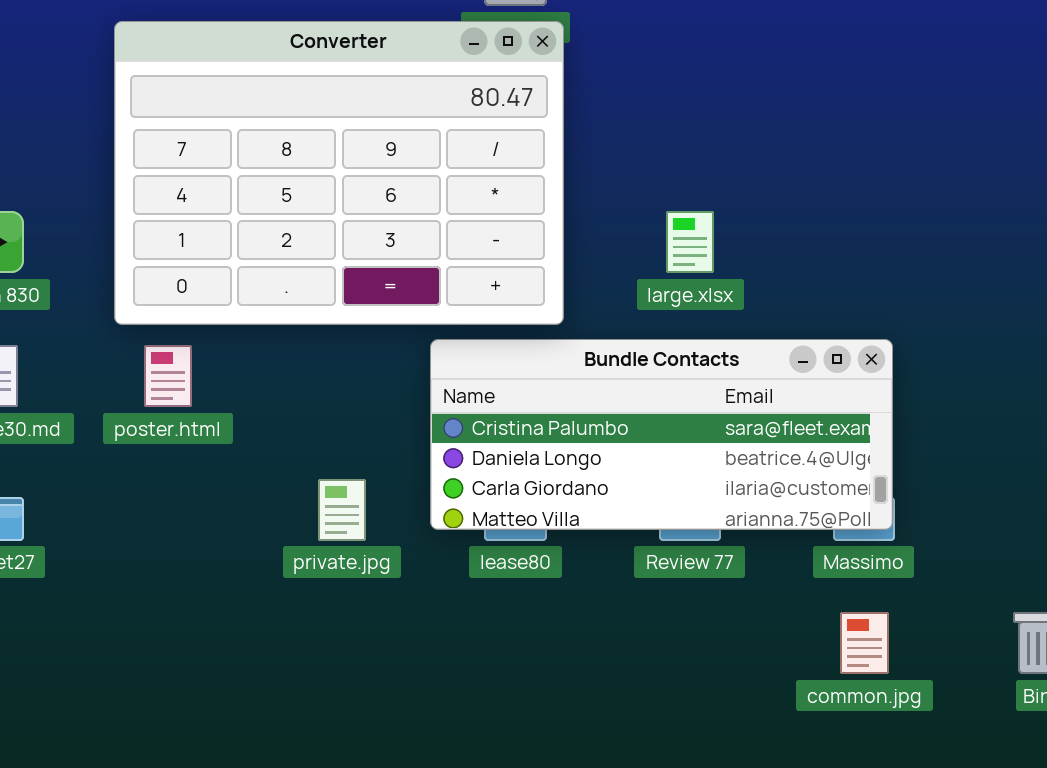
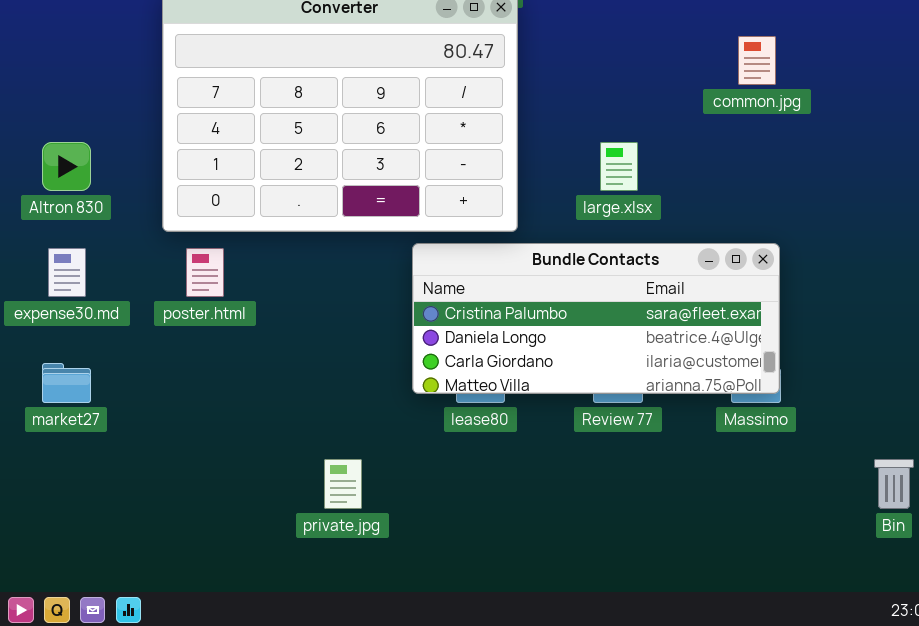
private.jpg: [318,479,366,541] -> [324,459,362,509], moved
common.jpg: [840,612,889,674] -> [738,36,776,85], moved

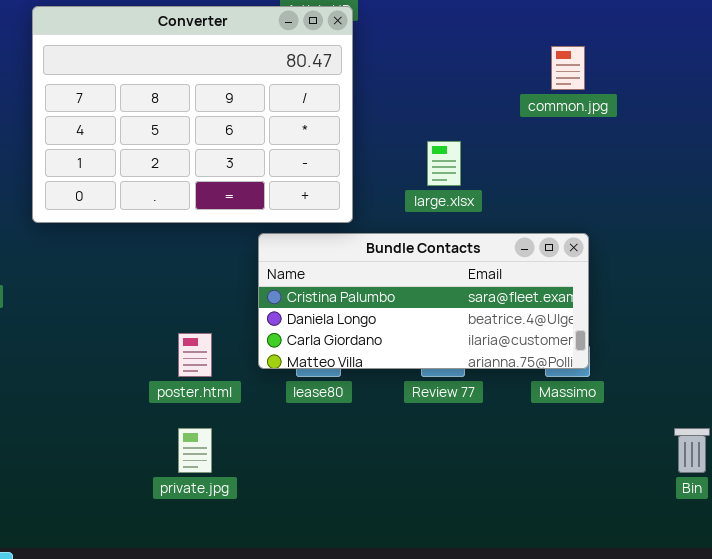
poster.html: [186,248,224,297] -> [178,333,212,377], moved

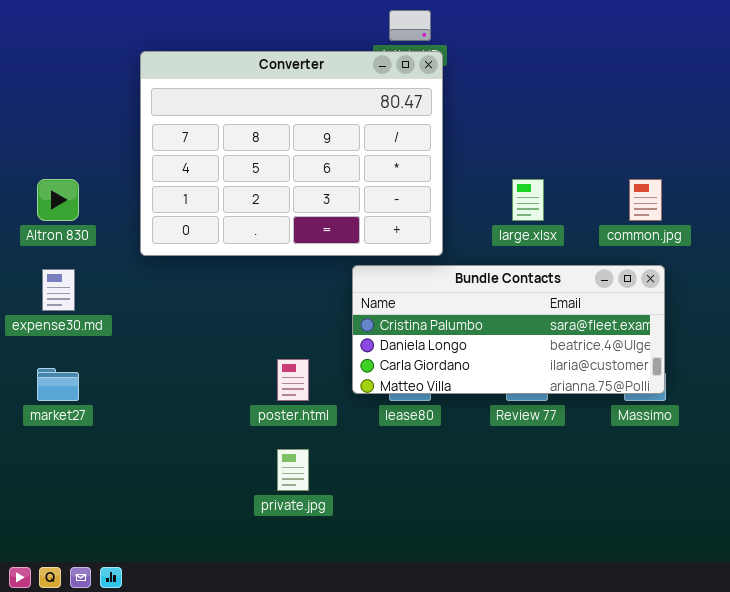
common.jpg: [551,46,585,90] -> [629,179,662,221], moved

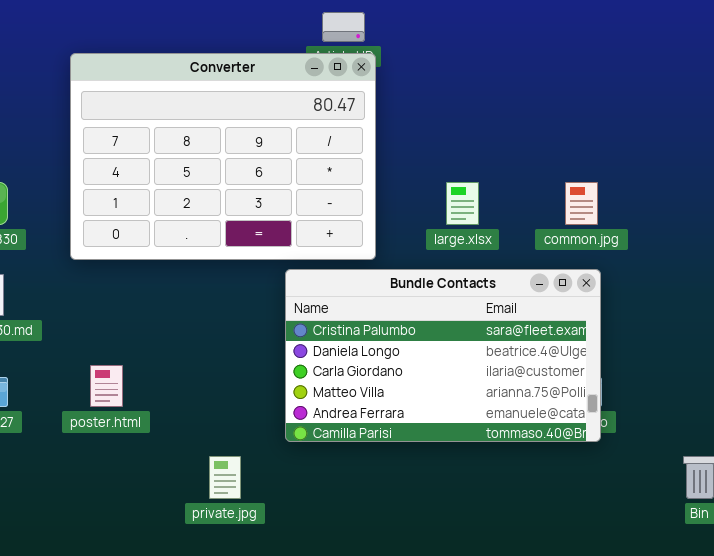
Bundle Contacts: [352,265,665,394] -> [285,269,601,442], resized
poster.html: [277,359,309,401] -> [90,365,123,407], moved

